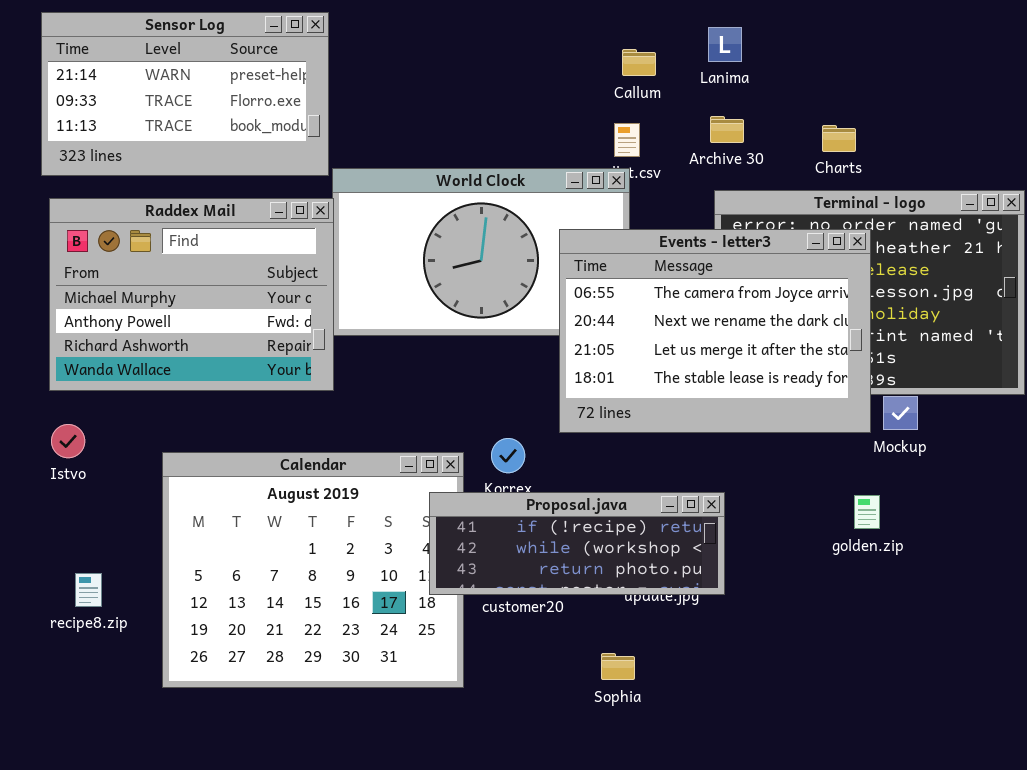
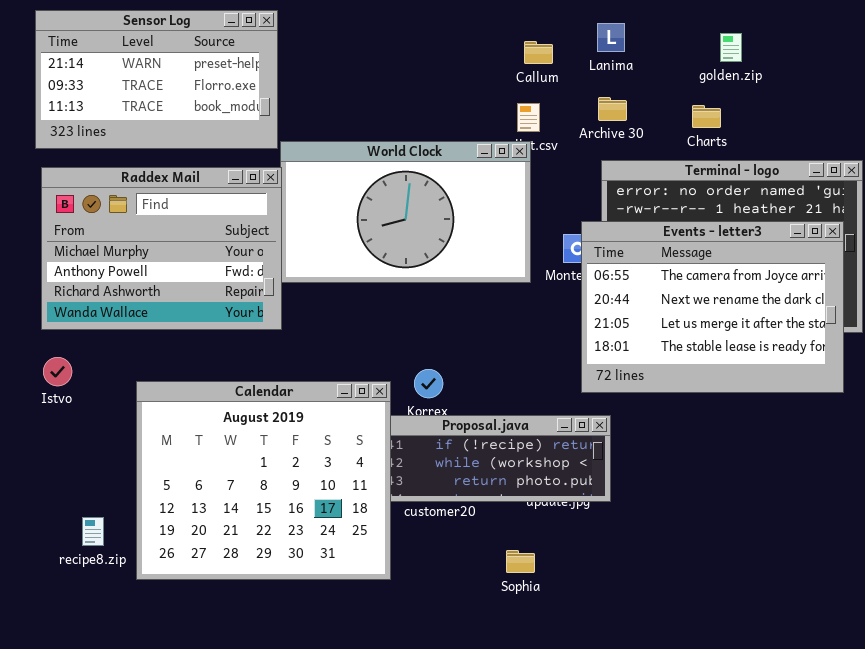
Events - letter3: [559,229,871,433] -> [581,221,844,393], moved
Calendar: [162,452,464,688] -> [136,381,391,580], raised
golden.zip: [854,495,880,529] -> [720,33,742,62], moved
recipe8.zip: [75,573,102,607] -> [82,517,104,546], moved

